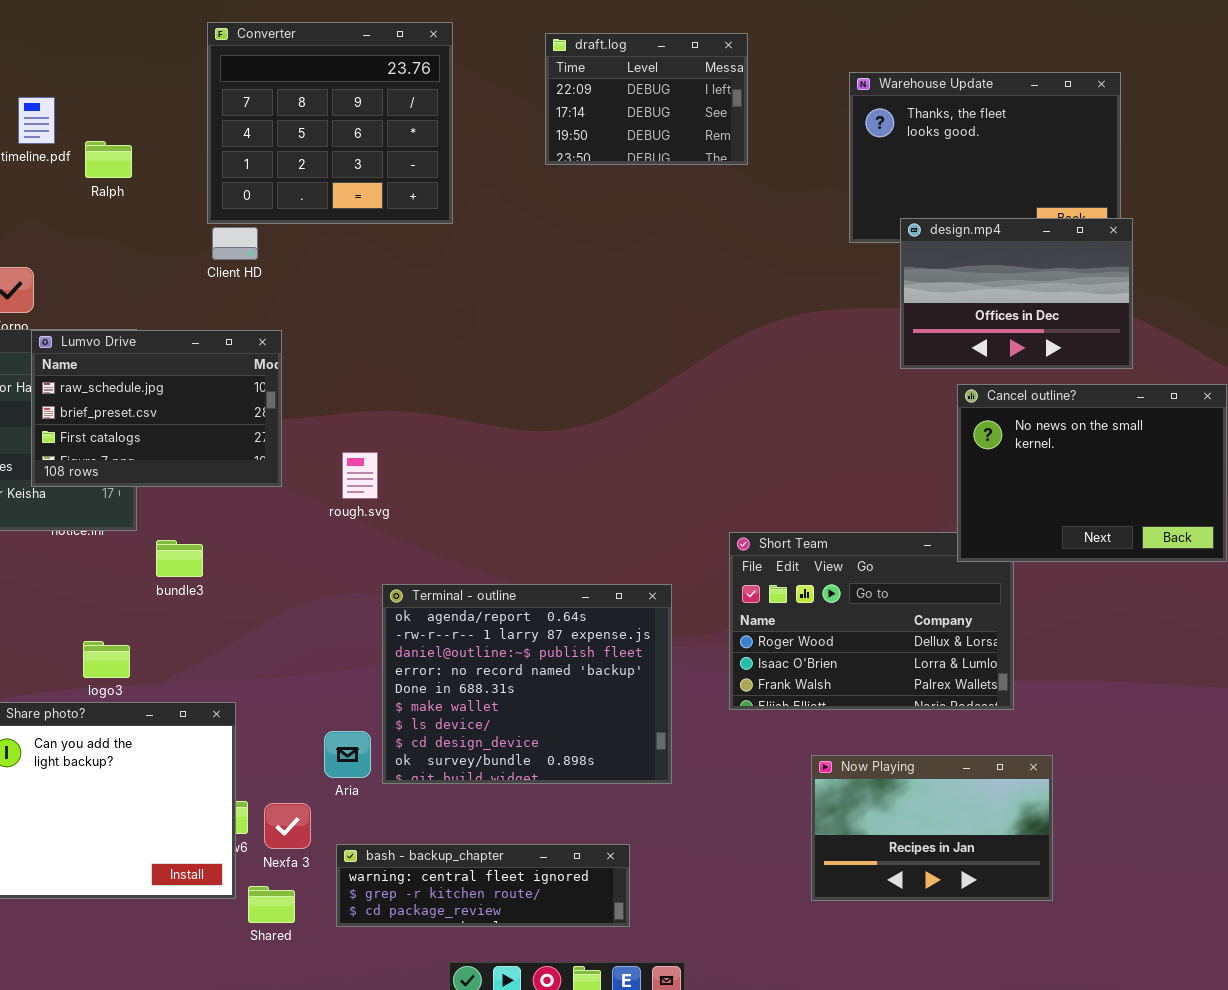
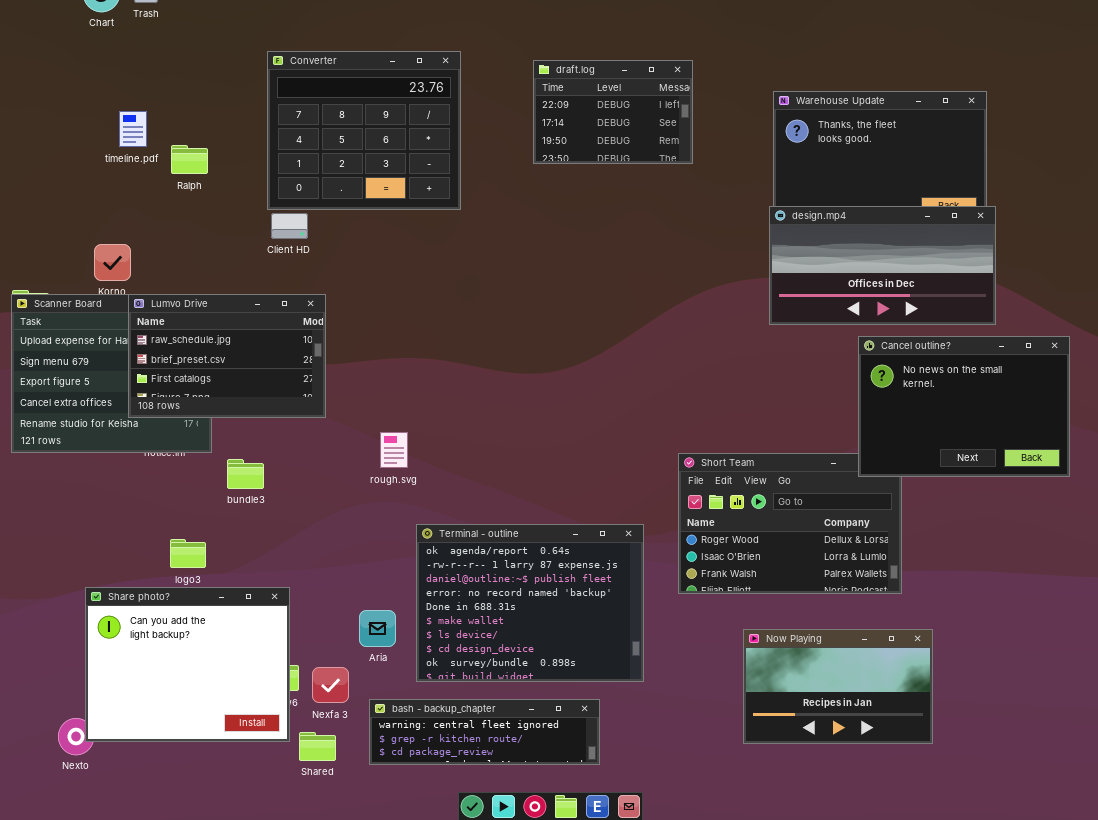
design.mp4: [900,218,1133,369] -> [769,206,996,325], resized
rough.svg: [342,452,378,499] -> [380,432,408,468], moved
Terminal - outline: [382,584,672,784] -> [416,524,644,682], moved

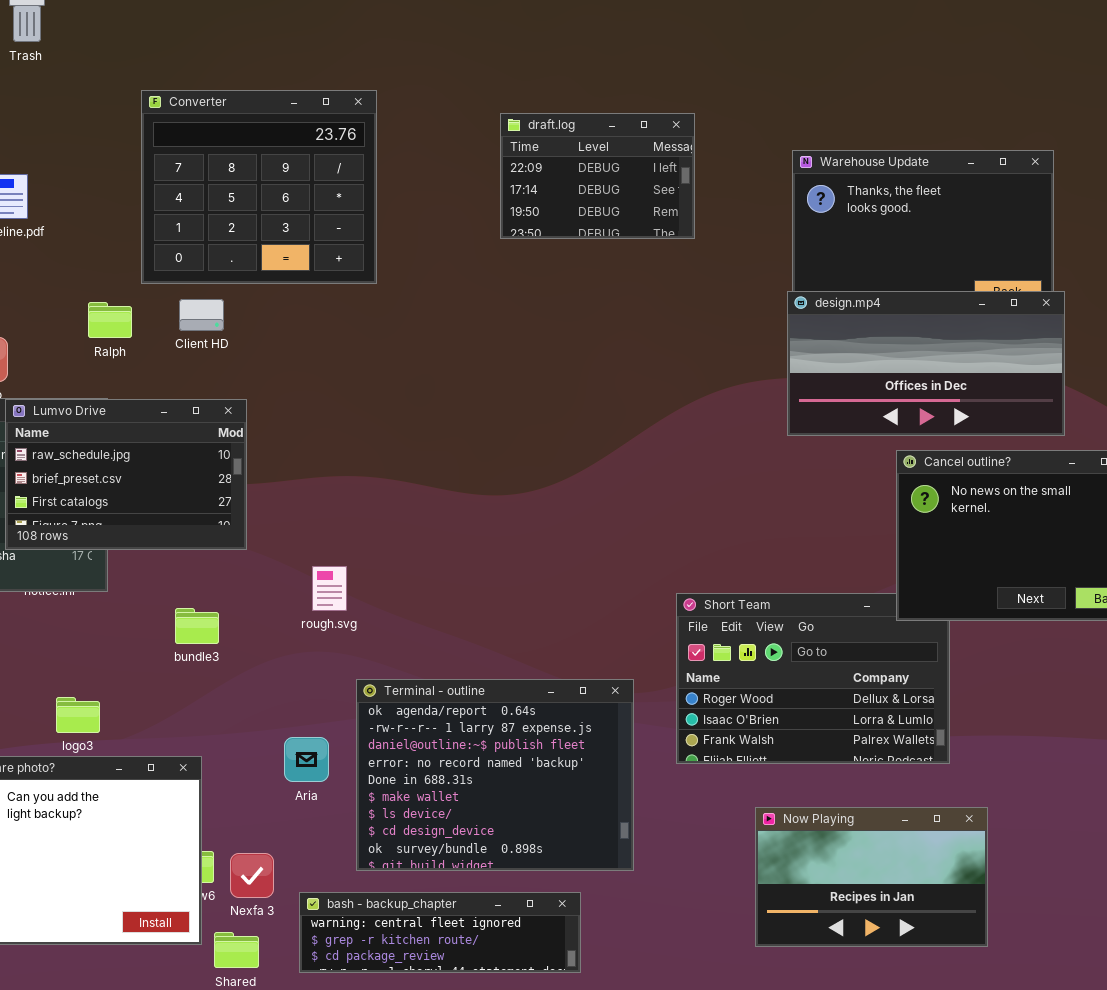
Converter: [267,51,461,210] -> [141,90,377,284], moved
Ralph: [171,145,208,174] -> [88,302,132,338], moved
bundle3: [227,459,264,489] -> [175,608,219,644], moved
Aria: [359,610,396,647] -> [284,737,329,782], moved

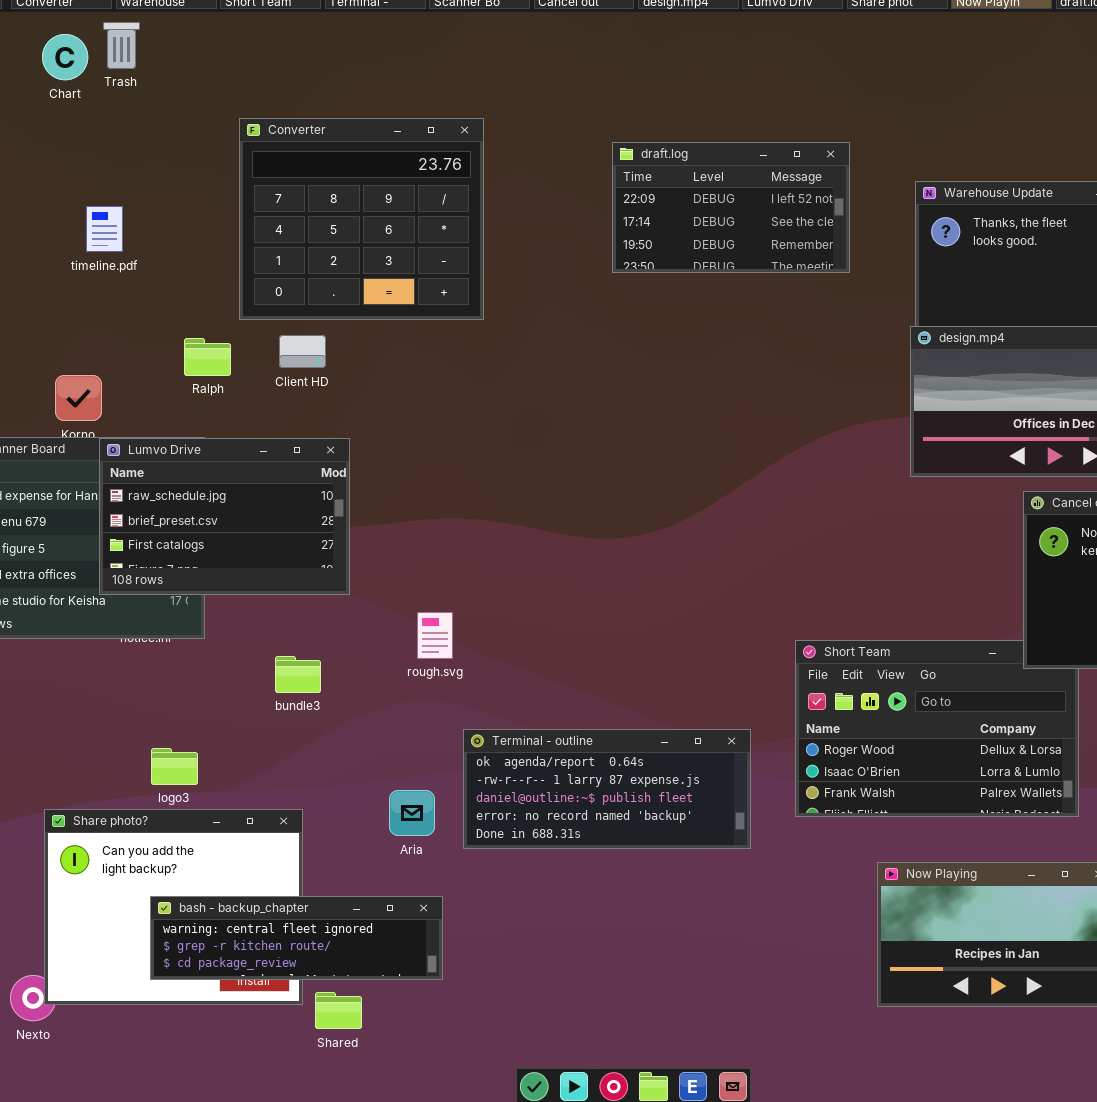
draft.log: [500,113,695,239] -> [612,142,850,273], resized
Terminal - outline: [356,679,634,871] -> [463,729,751,849], resized
bash - backup_chapter: [299,892,581,973] -> [150,896,443,980], moved

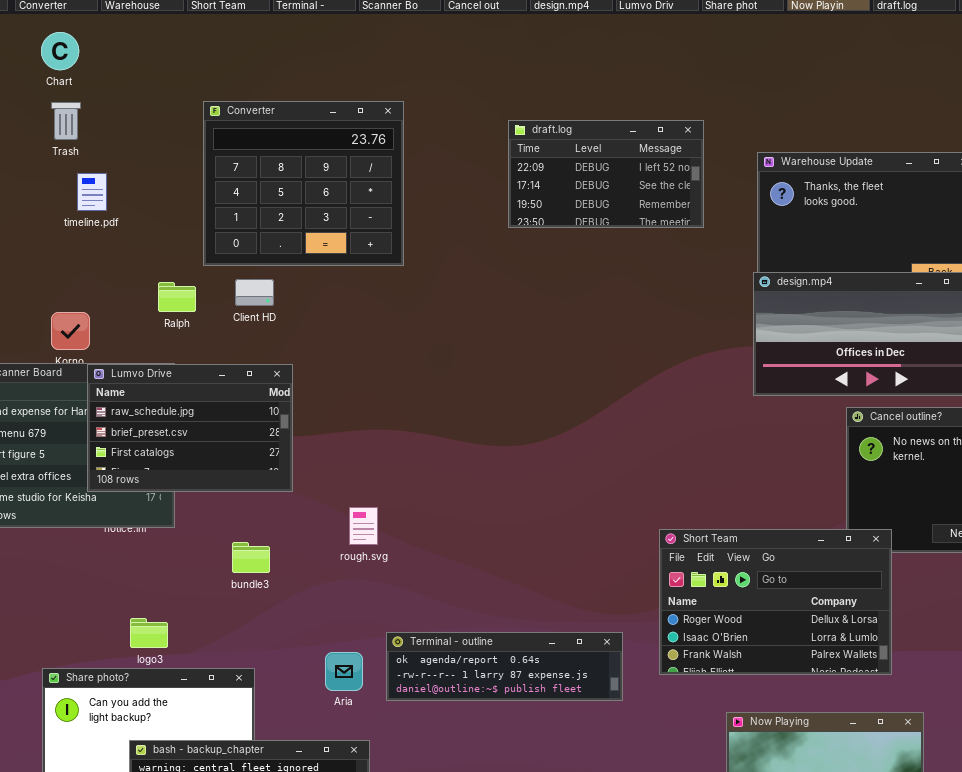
Trash: [103,22,140,69] -> [51,102,81,140], moved
Short Team: [795,640,1079,817] -> [659,529,892,675], raised
Terminal - outline: [463,729,751,849] -> [386,632,623,701], resized

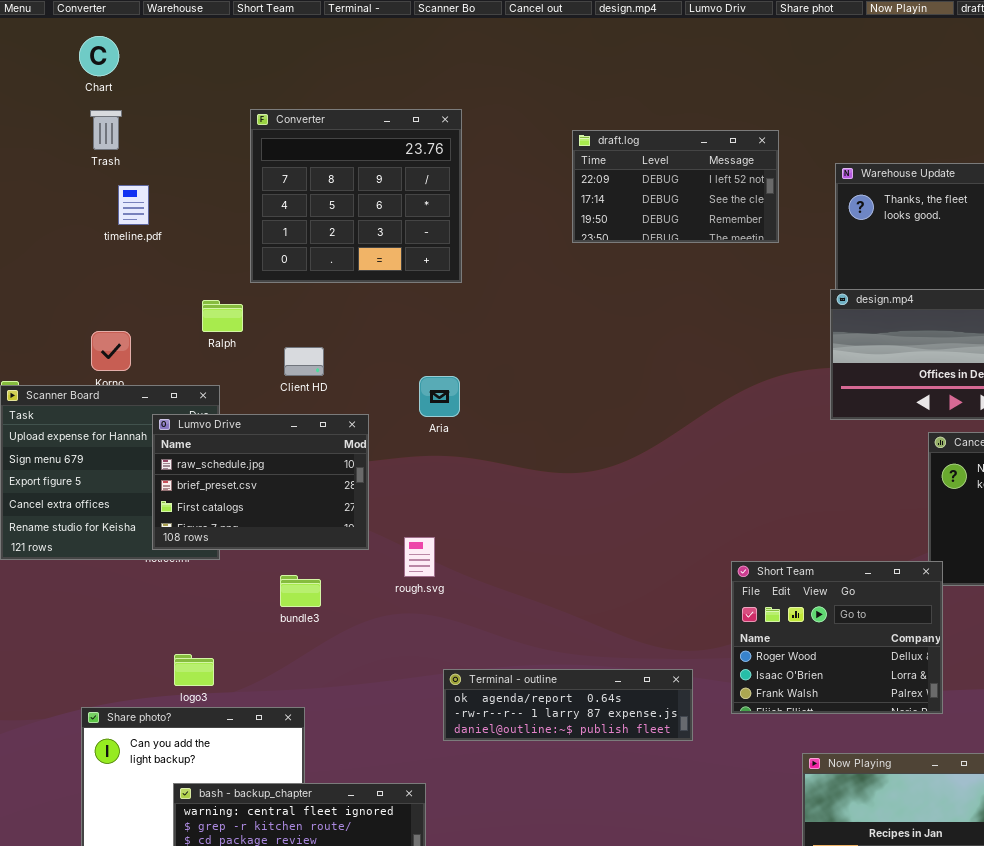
Client HD: [235,279,274,306] -> [284,347,324,376], moved
Lumvo Drive: [87,364,293,492] -> [152,414,369,550], moved
Short Team: [659,529,892,675] -> [731,561,943,714], resized
Aria: [325,652,363,691] -> [419,376,460,417], moved

